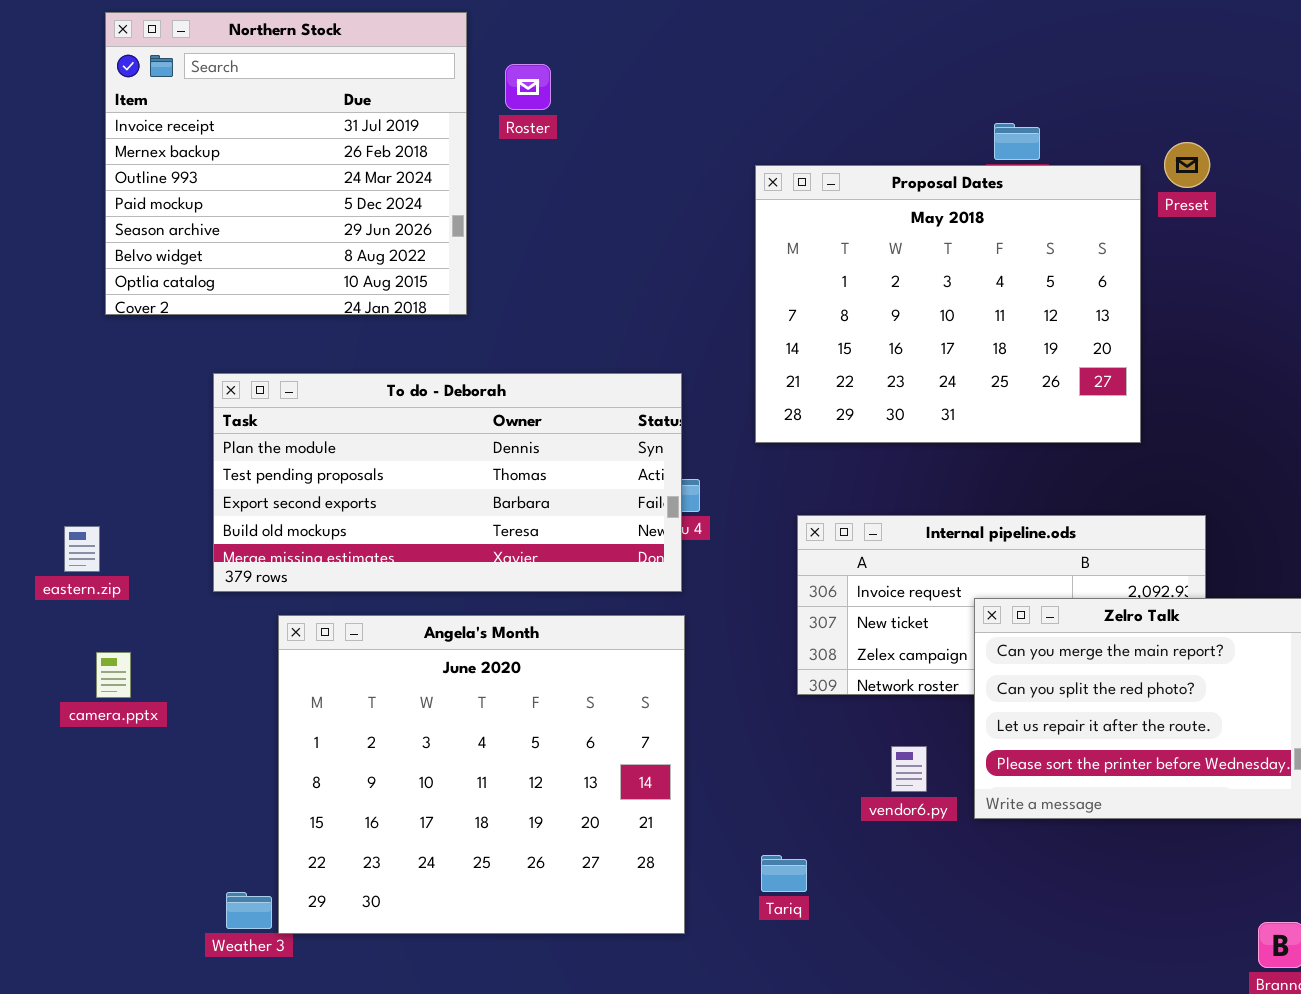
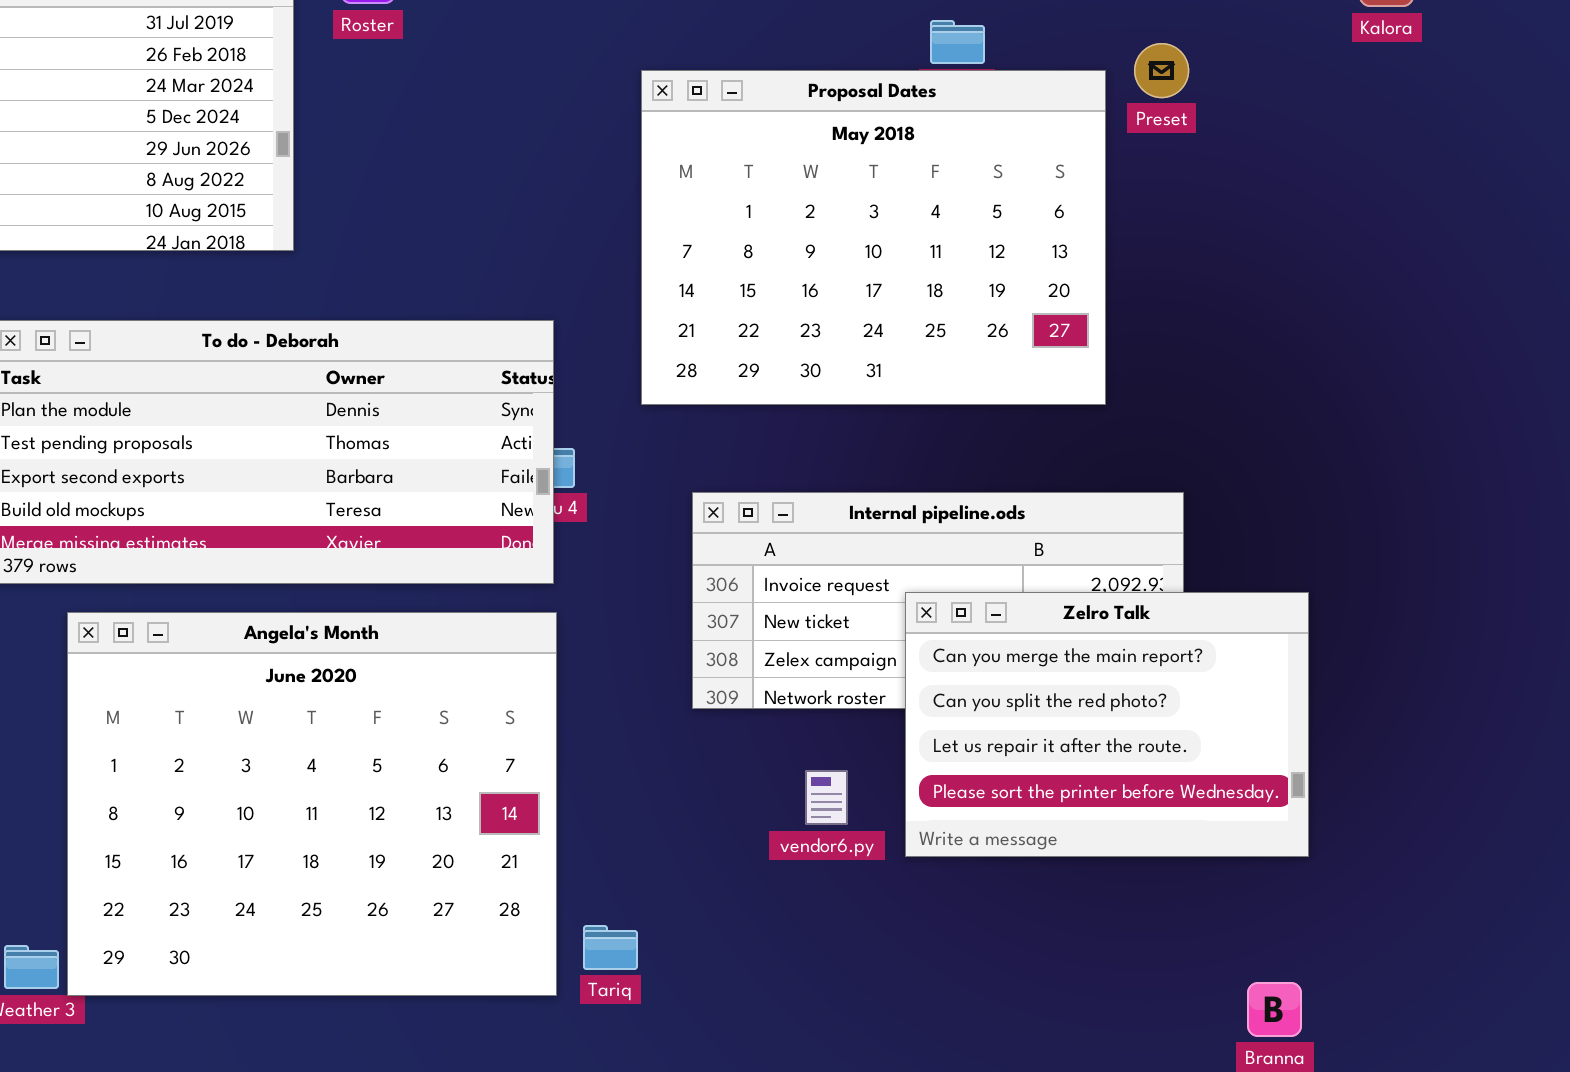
Tariq: [761,855,807,892] -> [583,925,638,970], moved

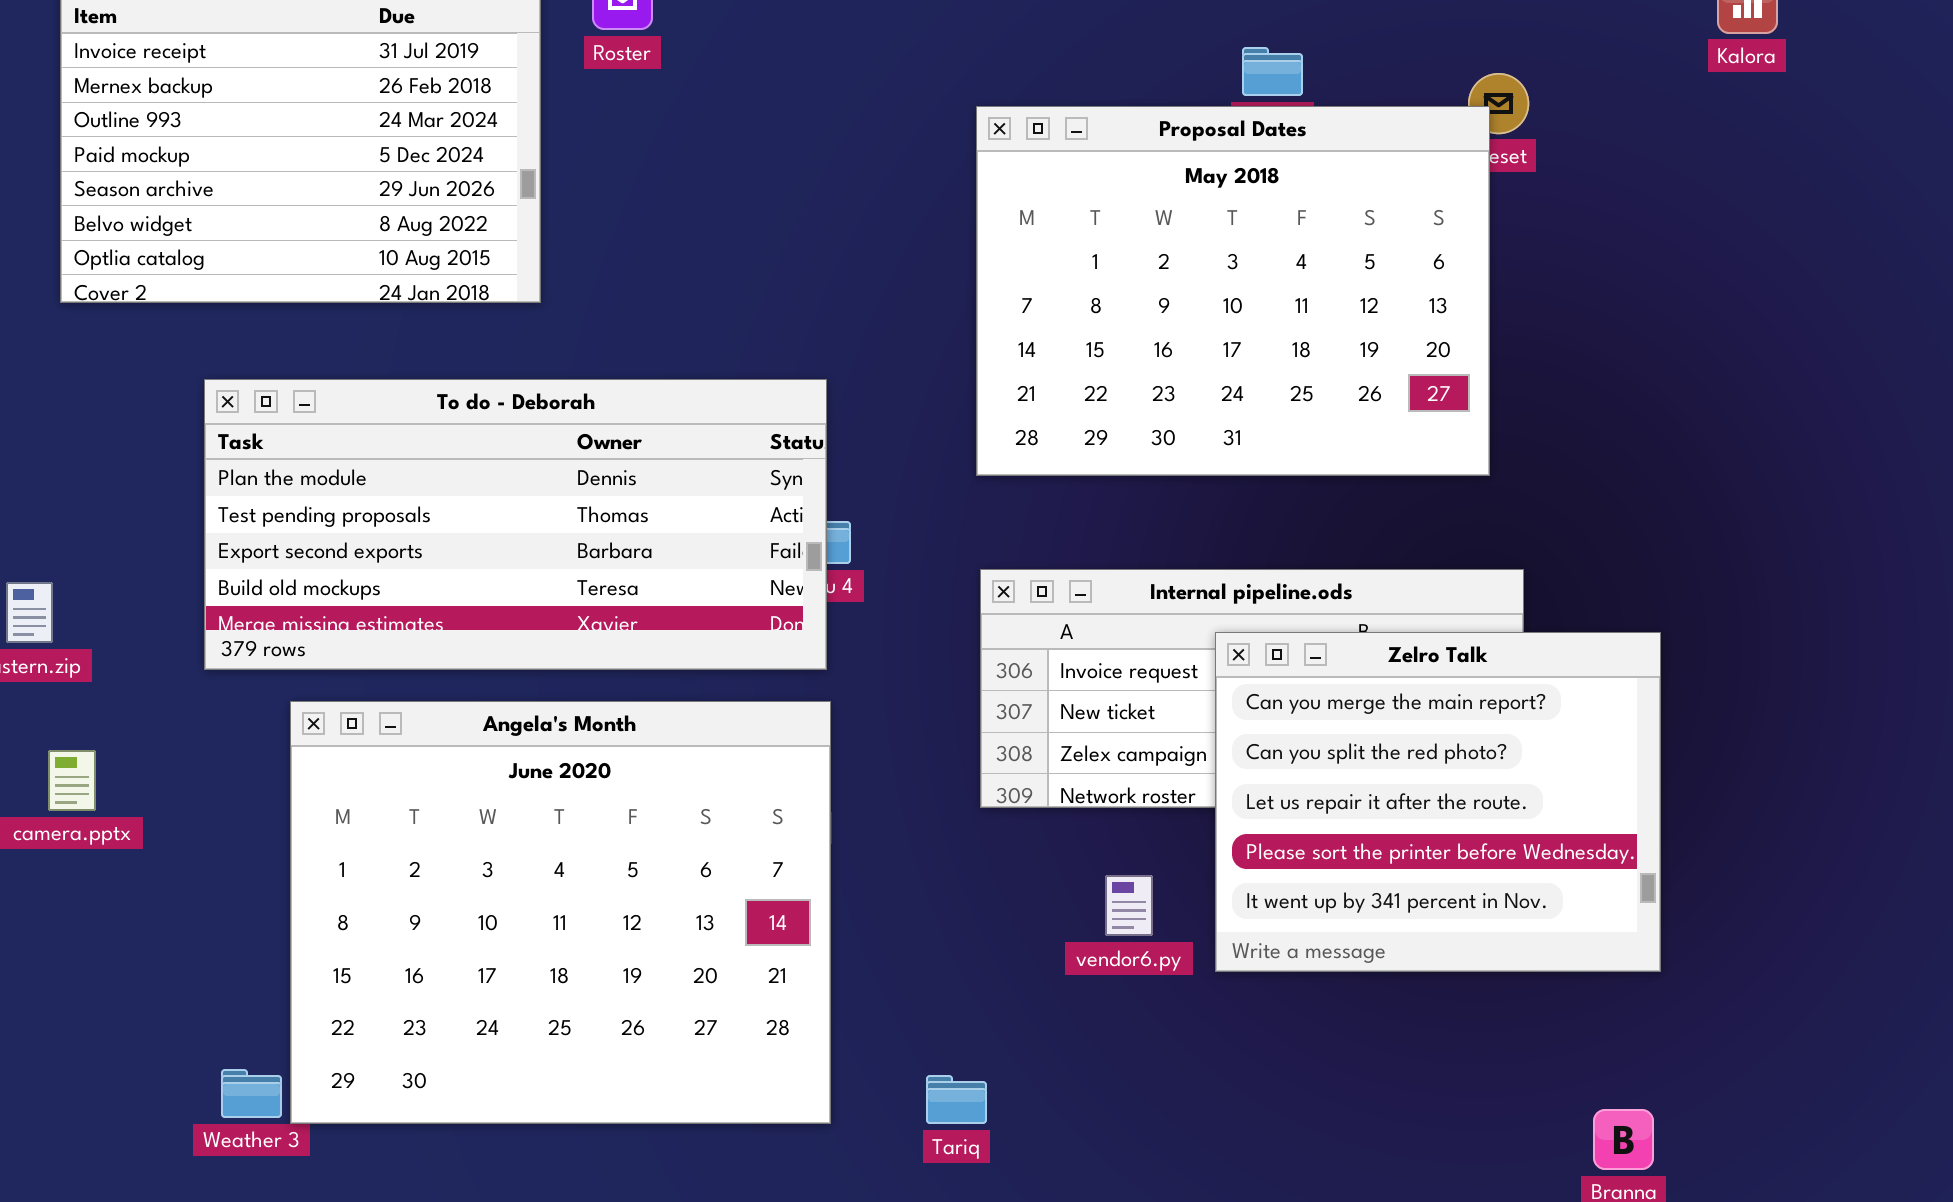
Proposal Dates: [641,70,1106,405] -> [976,106,1490,476], moved
Zelro Talk: [905,592,1309,857] -> [1215,632,1661,972], resized
Tariq: [583,925,638,970] -> [926,1075,987,1124], moved

